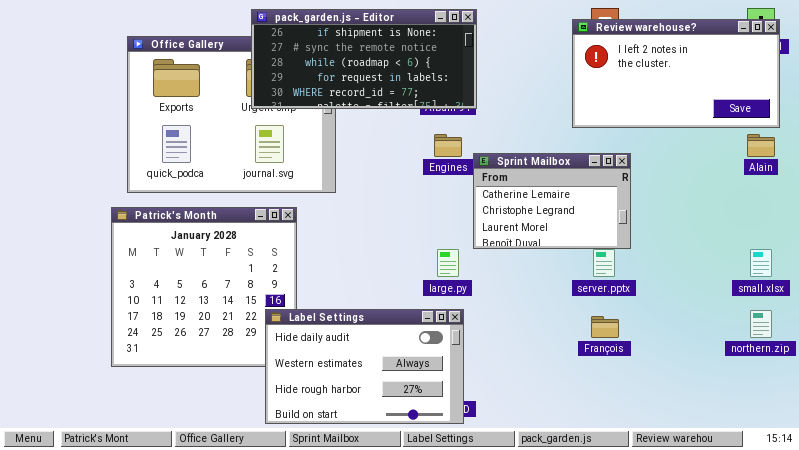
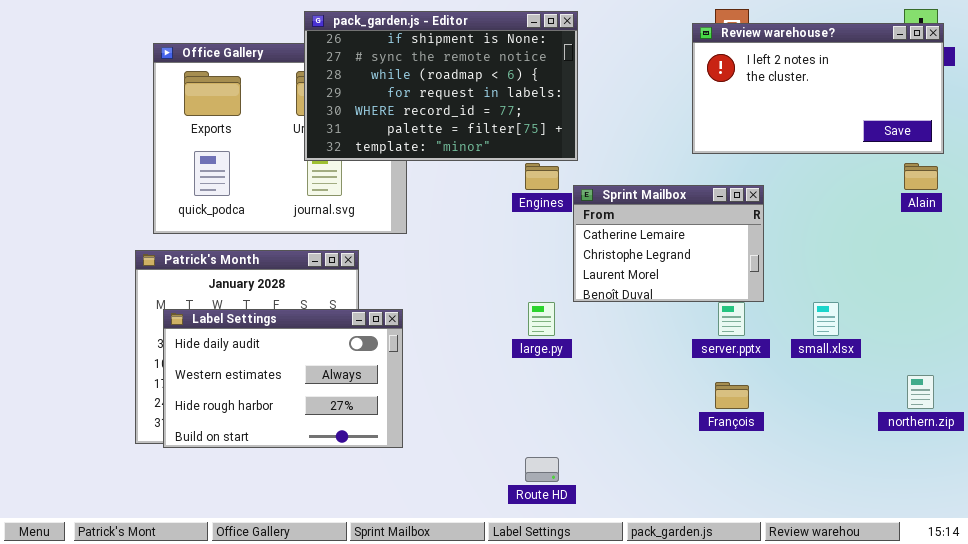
pack_garden.js - Editor: [251,9,477,109] -> [304,11,578,161], resized
small.xlsx: [750,249,772,277] -> [813,302,839,336], moved
Label Settings: [265,309,464,424] -> [163,309,403,448], moved

